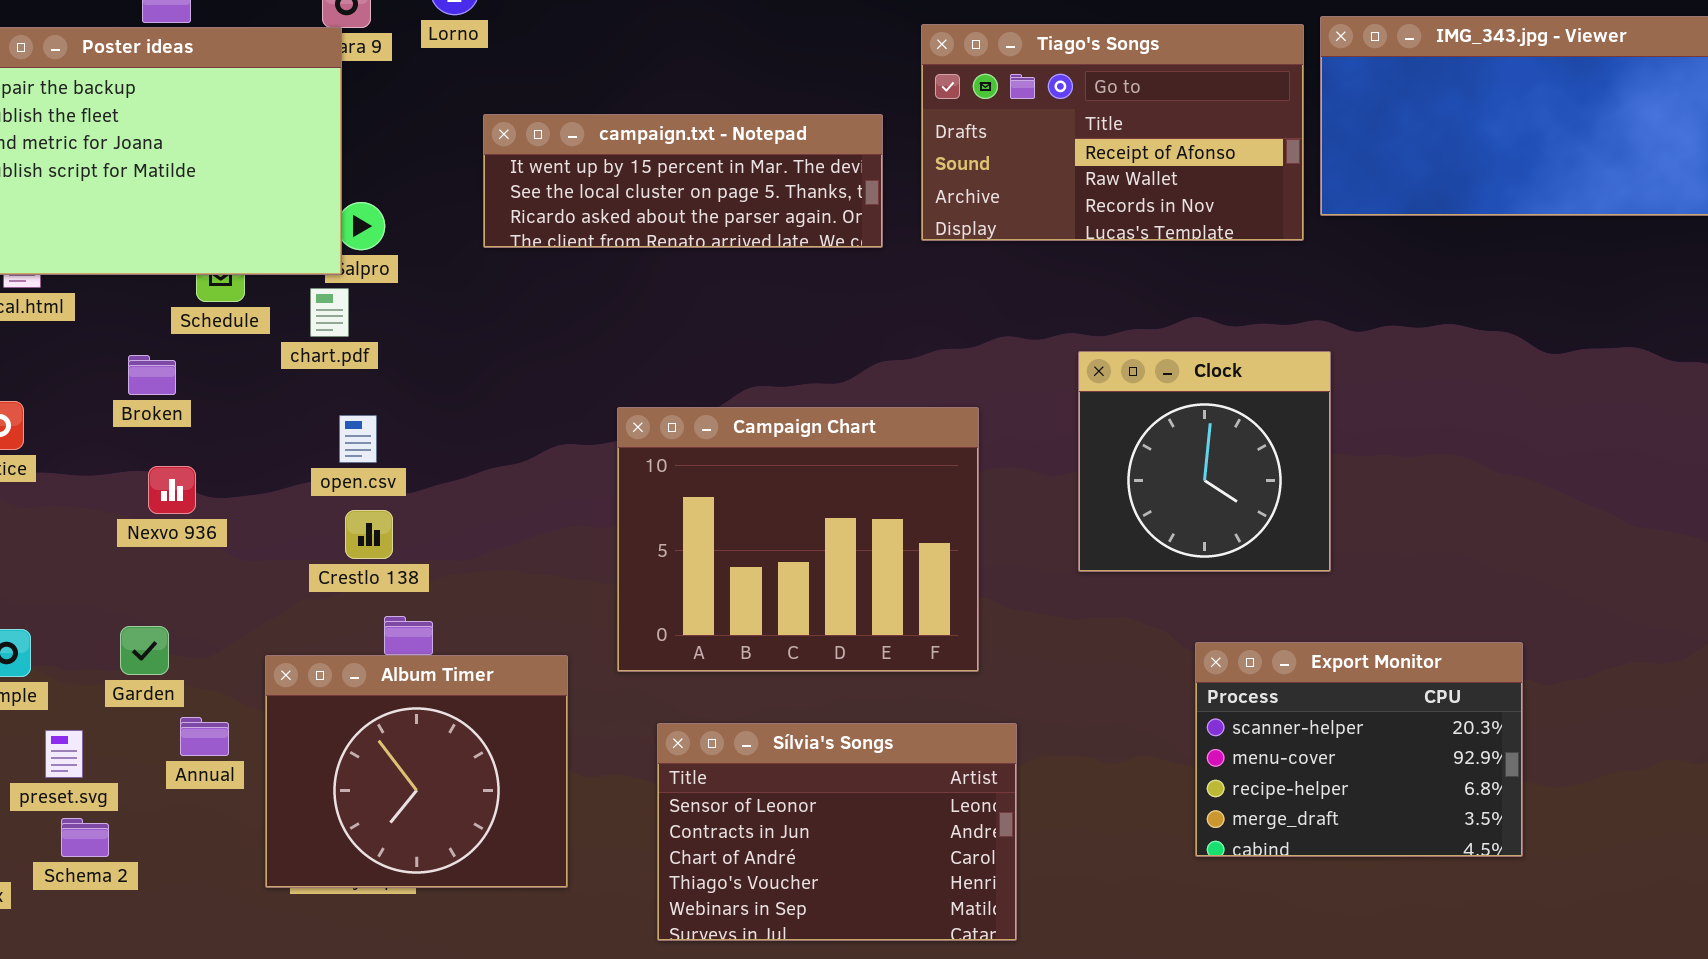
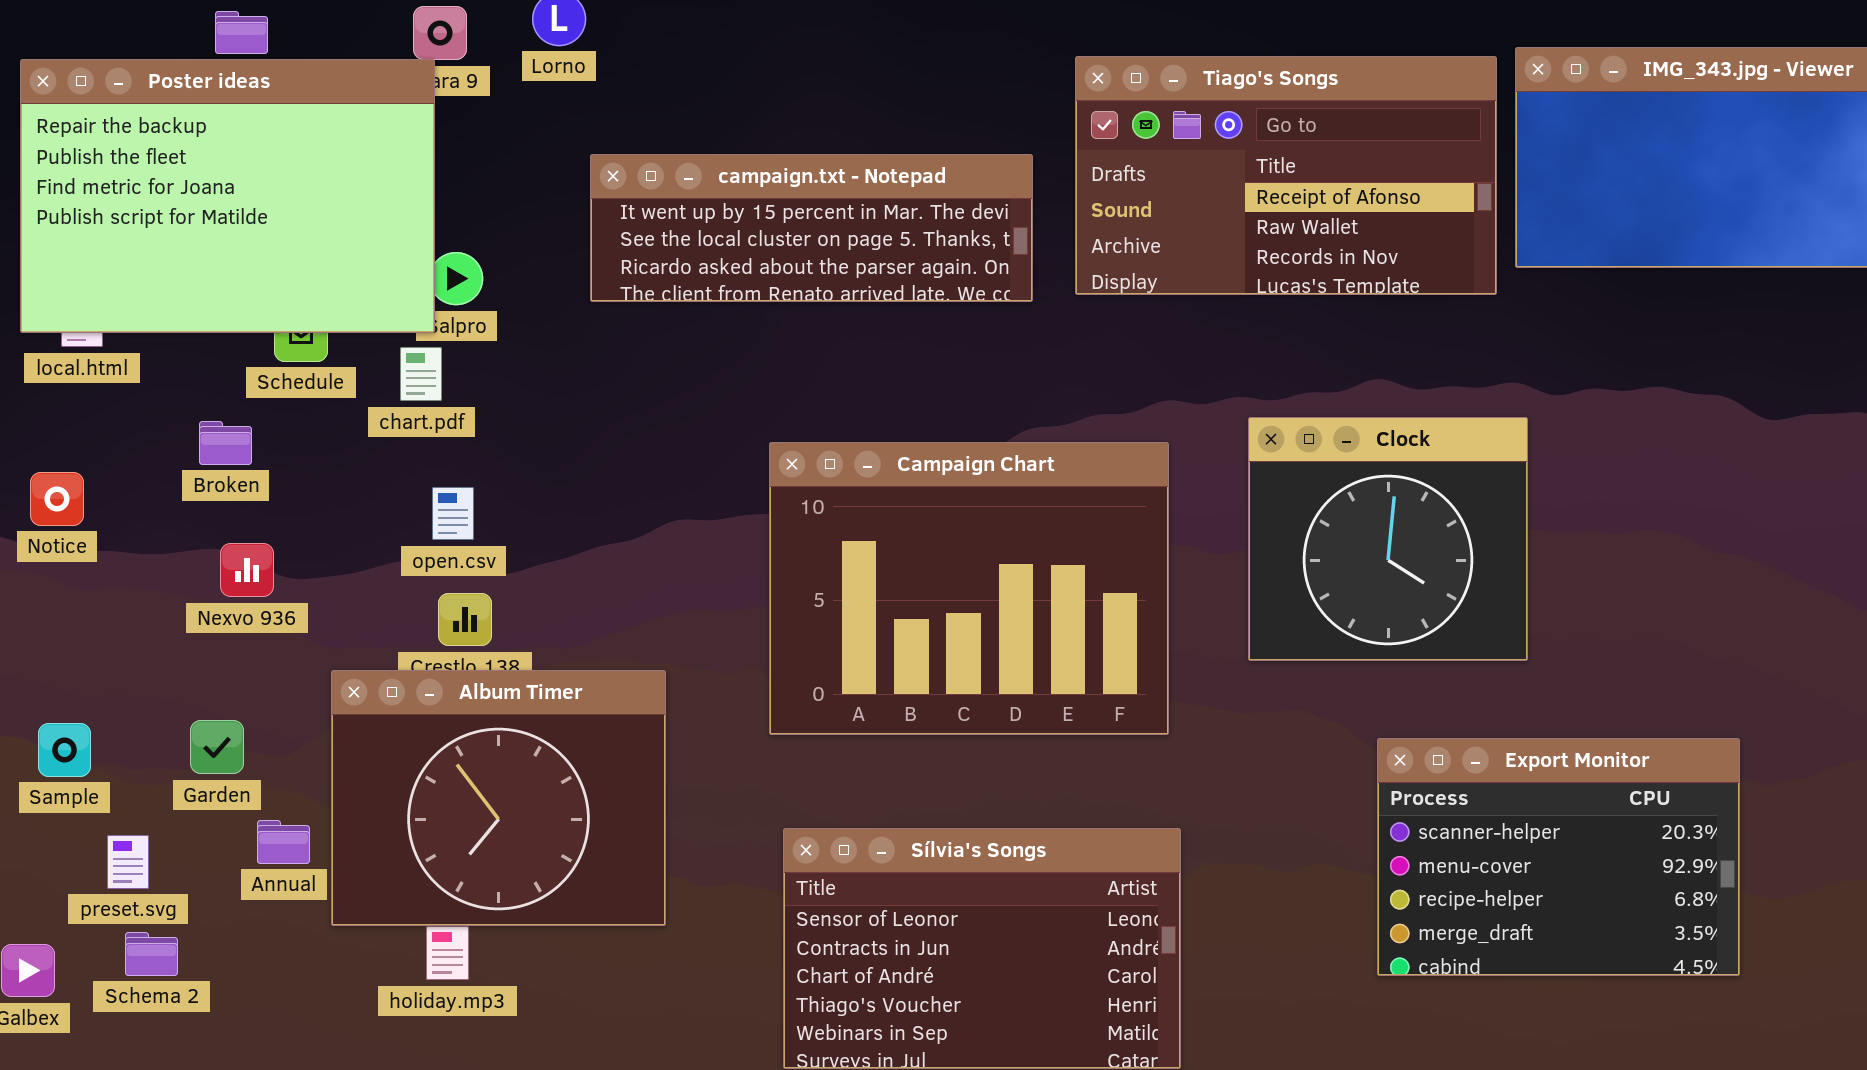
Campaign Chart: [617,407,979,672] -> [769,442,1169,735], moved
Album Timer: [265,655,568,888] -> [331,670,666,926], moved

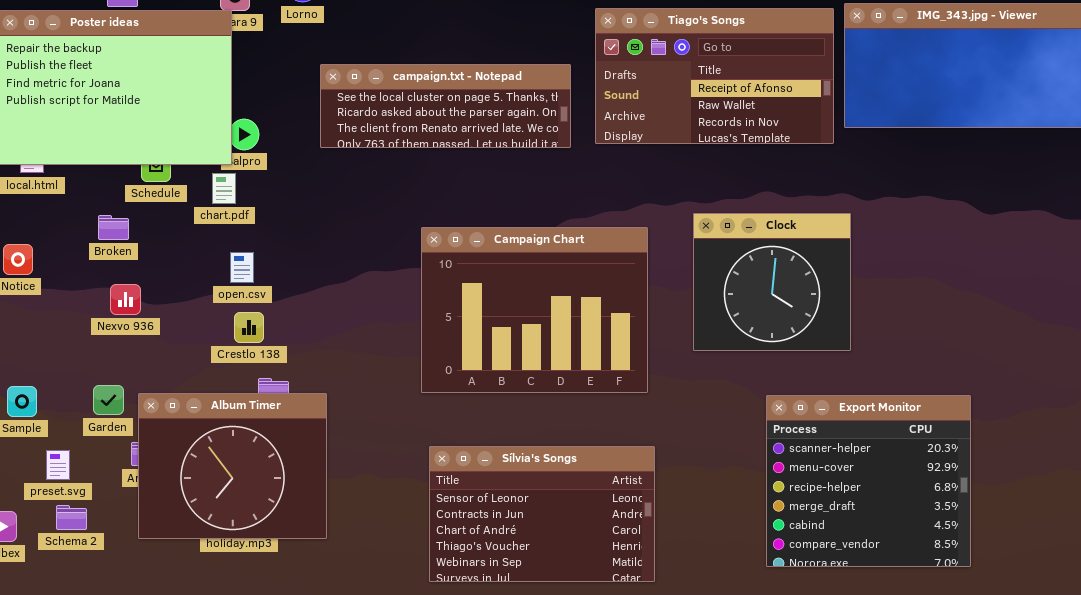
campaign.txt - Notepad: [590,154,1033,302] -> [320,64,571,148], scrolled down 1 row
Album Timer: [331,670,666,926] -> [138,393,327,539], moved
Export Monitor: [1377,738,1740,976] -> [766,395,971,567], resized

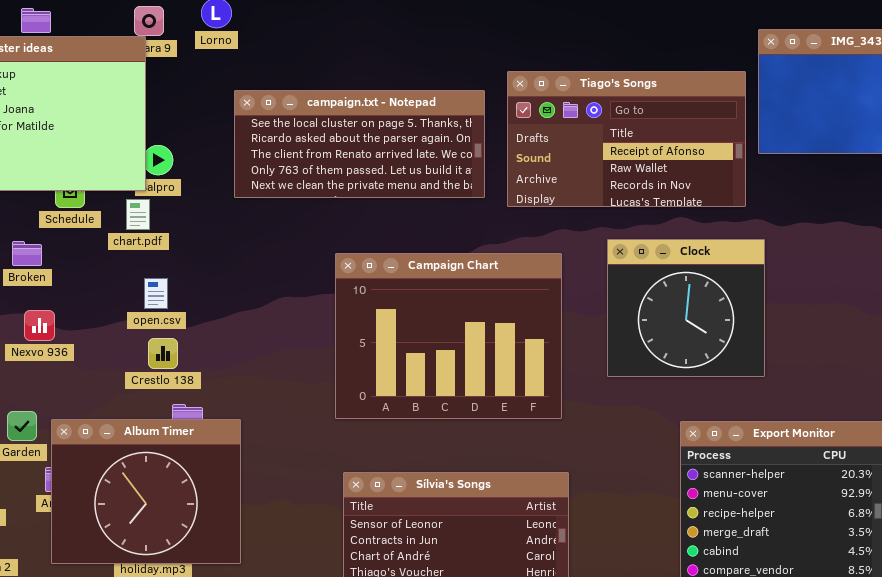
Tiago's Songs: [595,8,834,144] -> [507,71,746,207], moved
campaign.txt - Notepad: [320,64,571,148] -> [234,90,485,198], resized

